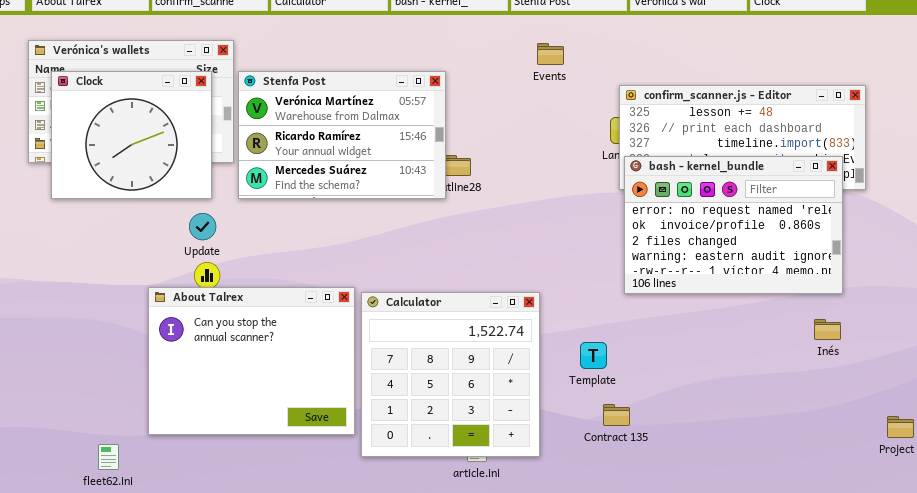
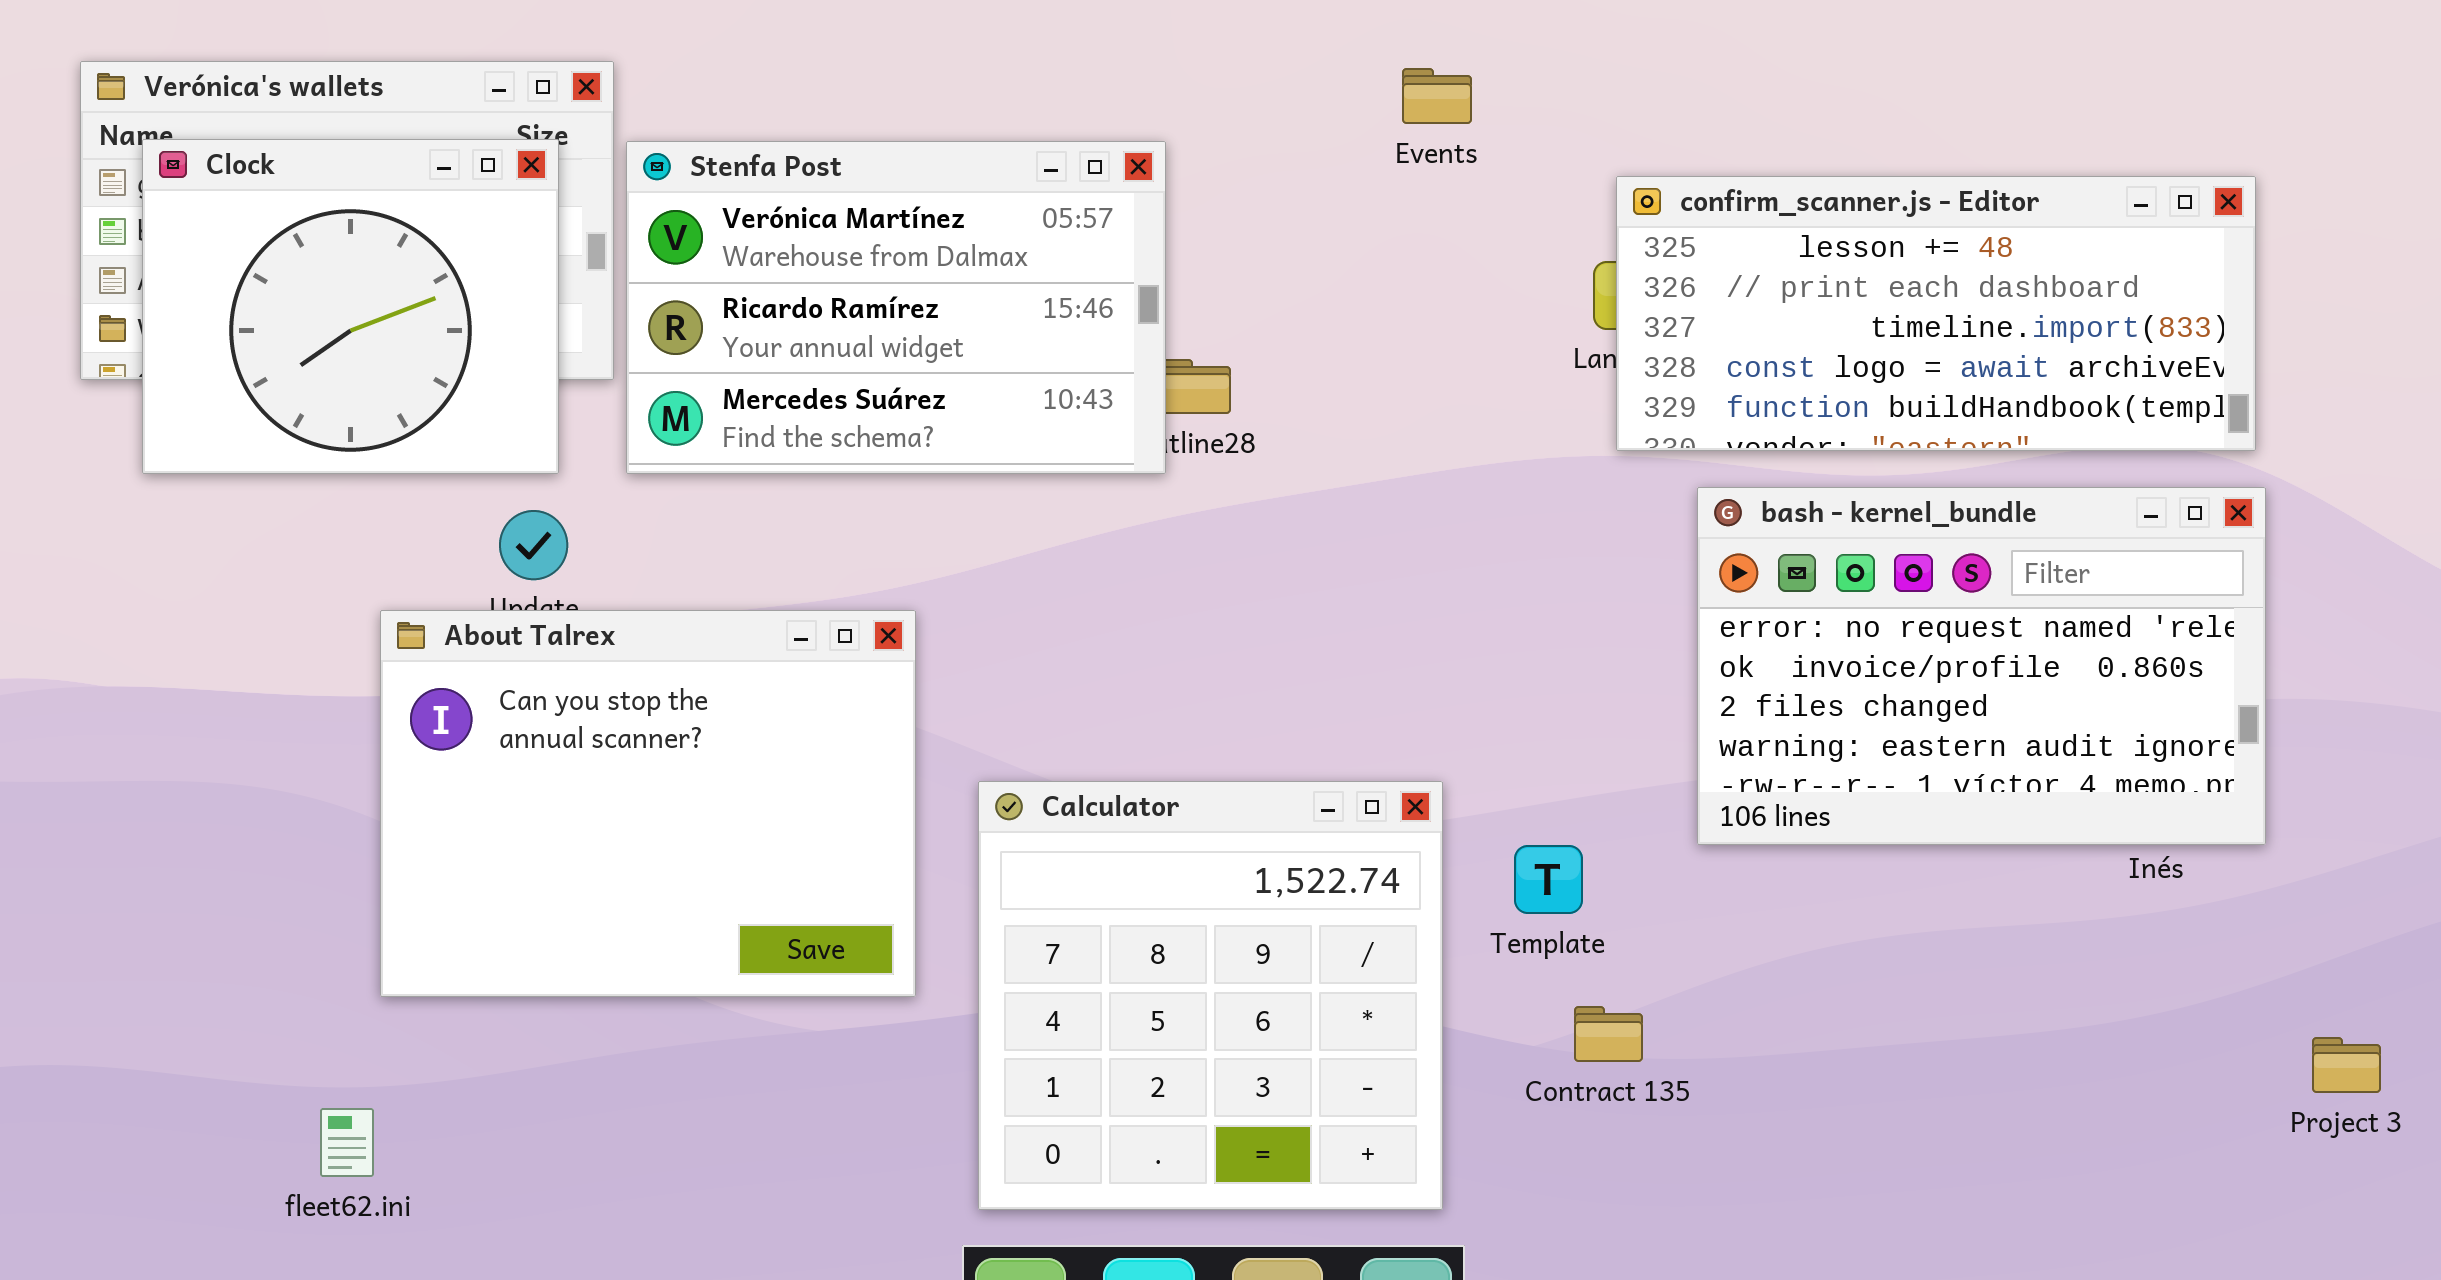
bash - kernel_bundle: [624,156,843,294] -> [1697,487,2266,845], moved
About Talrex: [148,287,355,435] -> [380,610,916,997], moved
Calculator: [361,292,540,457] -> [978,781,1443,1210], moved
fleet62.ini: [98,444,119,470] -> [320,1108,374,1177], moved

